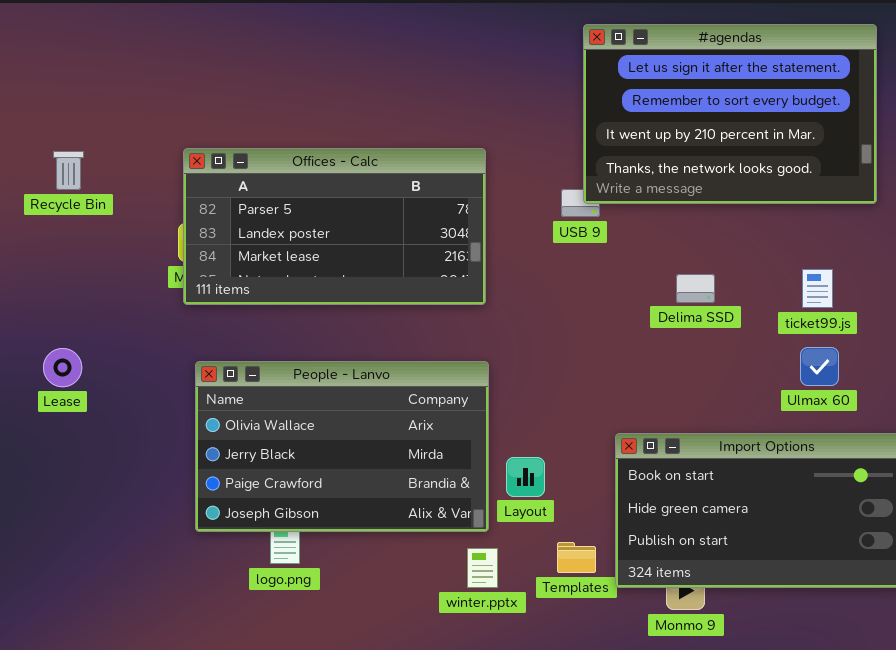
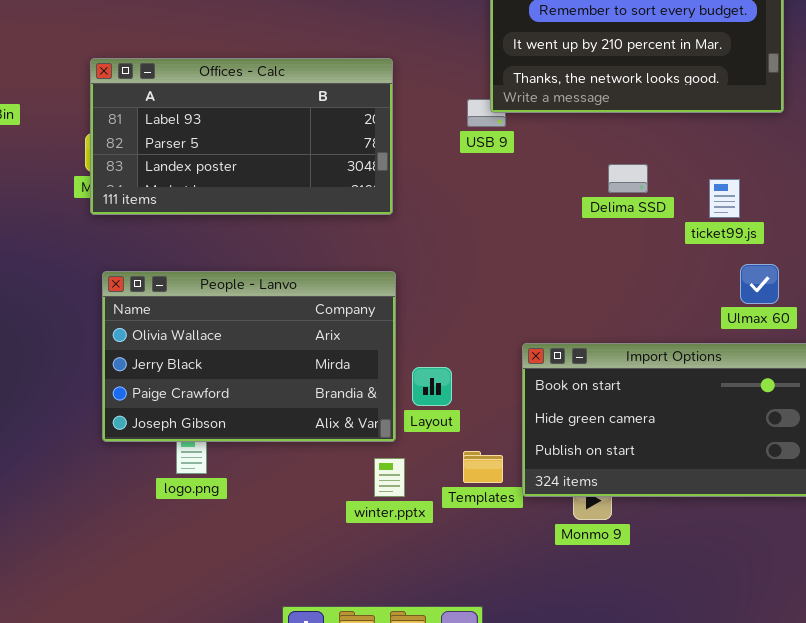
Offices - Calc: [183,148,486,305] -> [90,58,393,215], scrolled up 1 row
Delima SSD: [676,274,715,303] -> [608,164,648,193], moved
Ulmax 60: [800,347,839,386] -> [740,264,779,304], moved

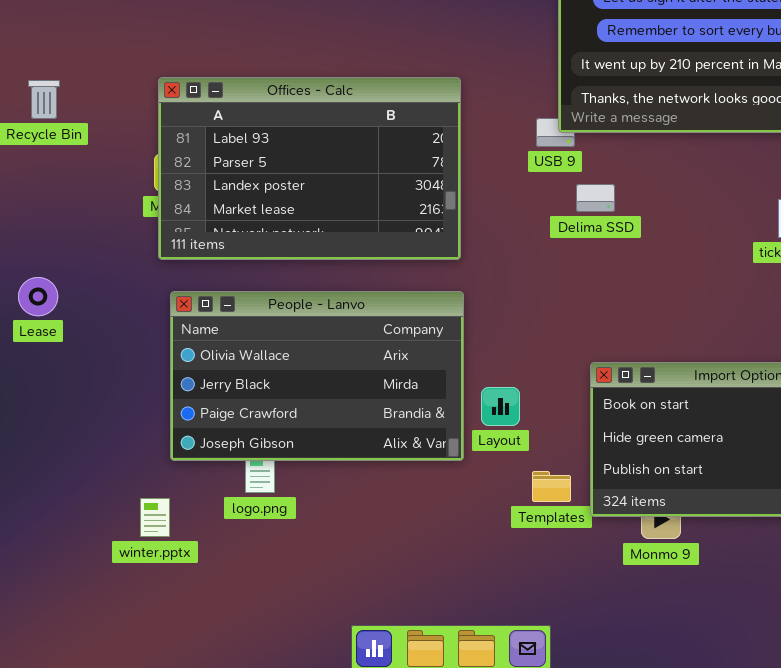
Offices - Calc: [90,58,393,215] -> [158,77,461,260], resized
Delima SSD: [608,164,648,193] -> [576,184,615,212], moved
winter.pptx: [374,458,405,497] -> [140,498,170,537], moved

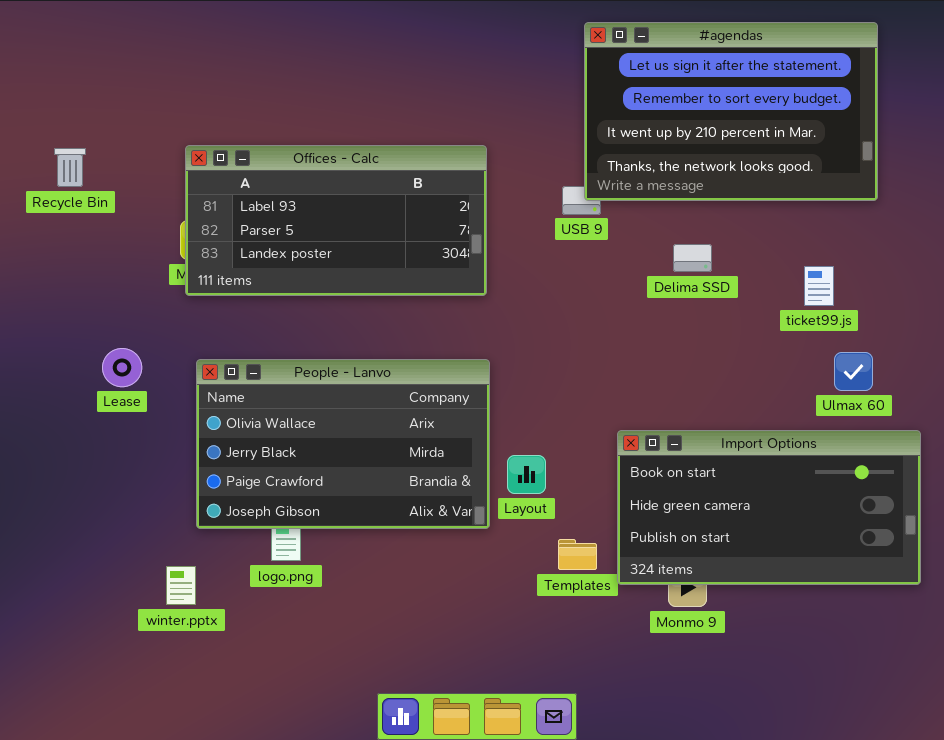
Offices - Calc: [158,77,461,260] -> [185,145,487,296], resized
Delima SSD: [576,184,615,212] -> [673,244,712,272], moved
Lease: [18,277,58,316] -> [102,348,142,387], moved

